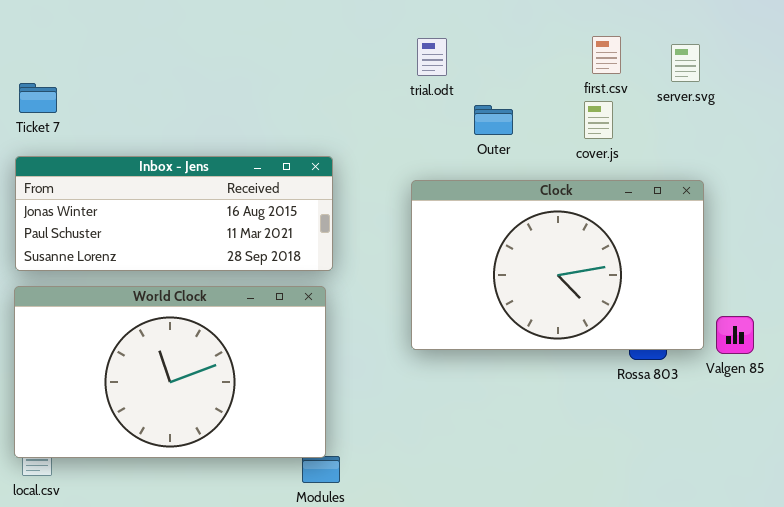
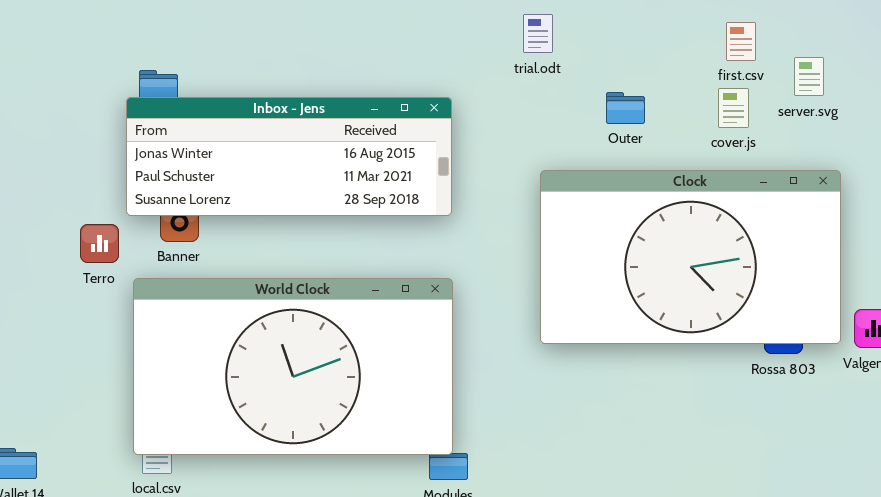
trial.odt: [417,38,447,76] -> [523,14,553,53], moved
server.svg: [671,44,700,82] -> [794,57,824,96], moved
Inbox - Jens: [15,156,333,271] -> [126,97,452,216], moved

